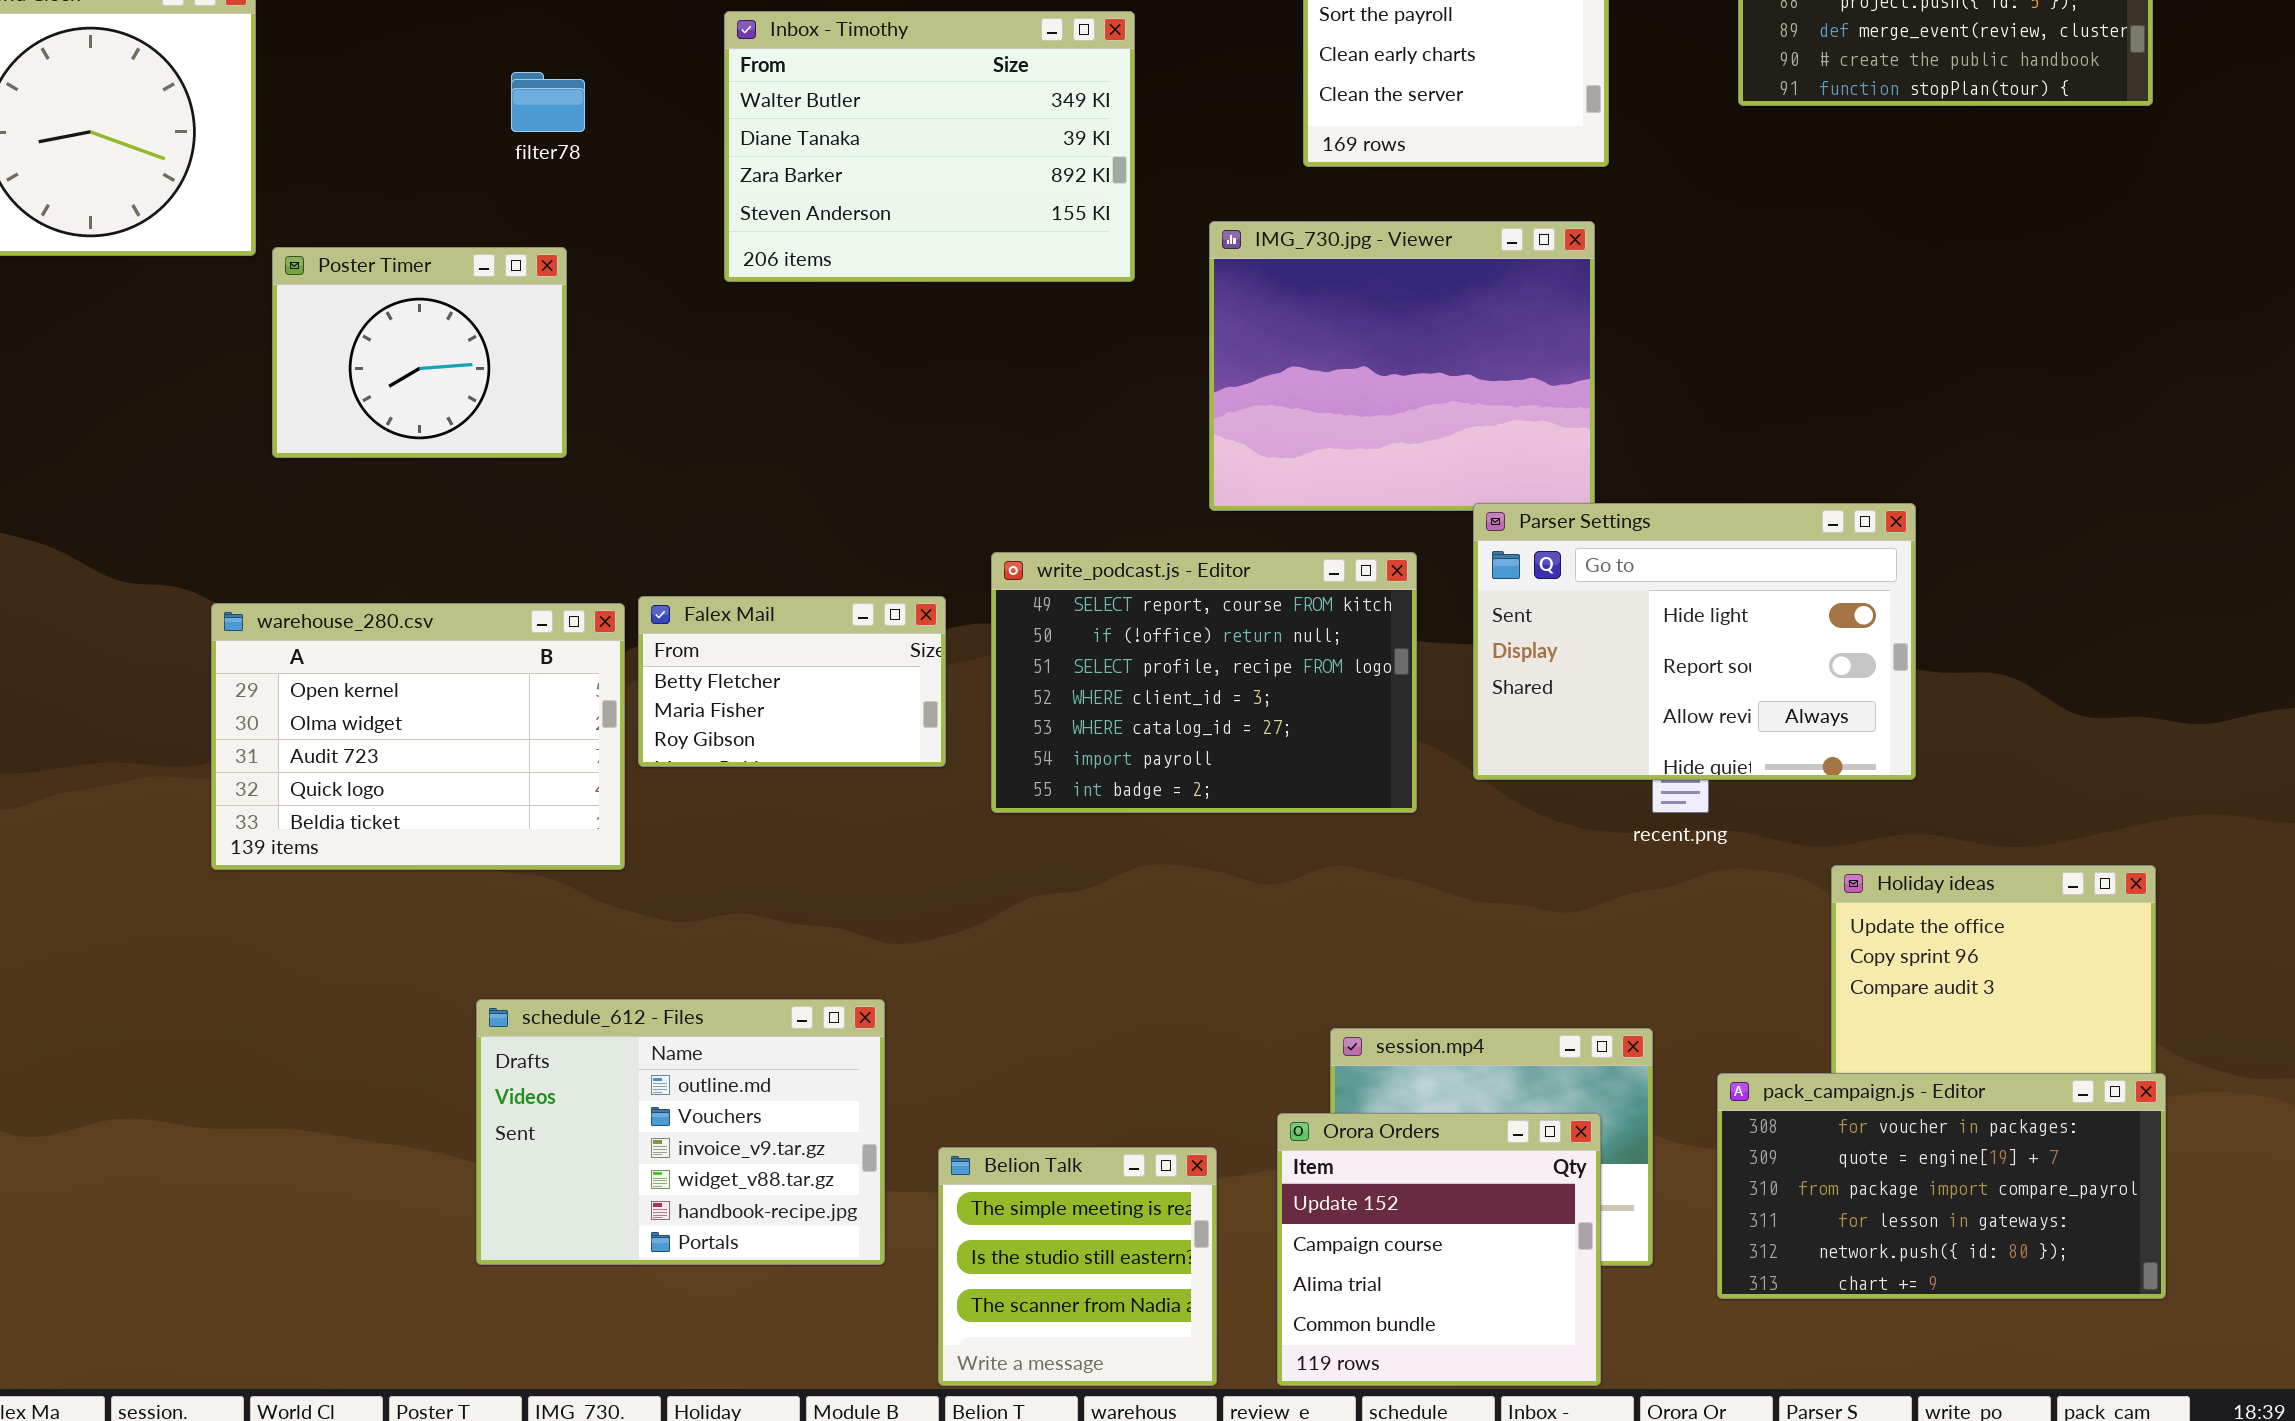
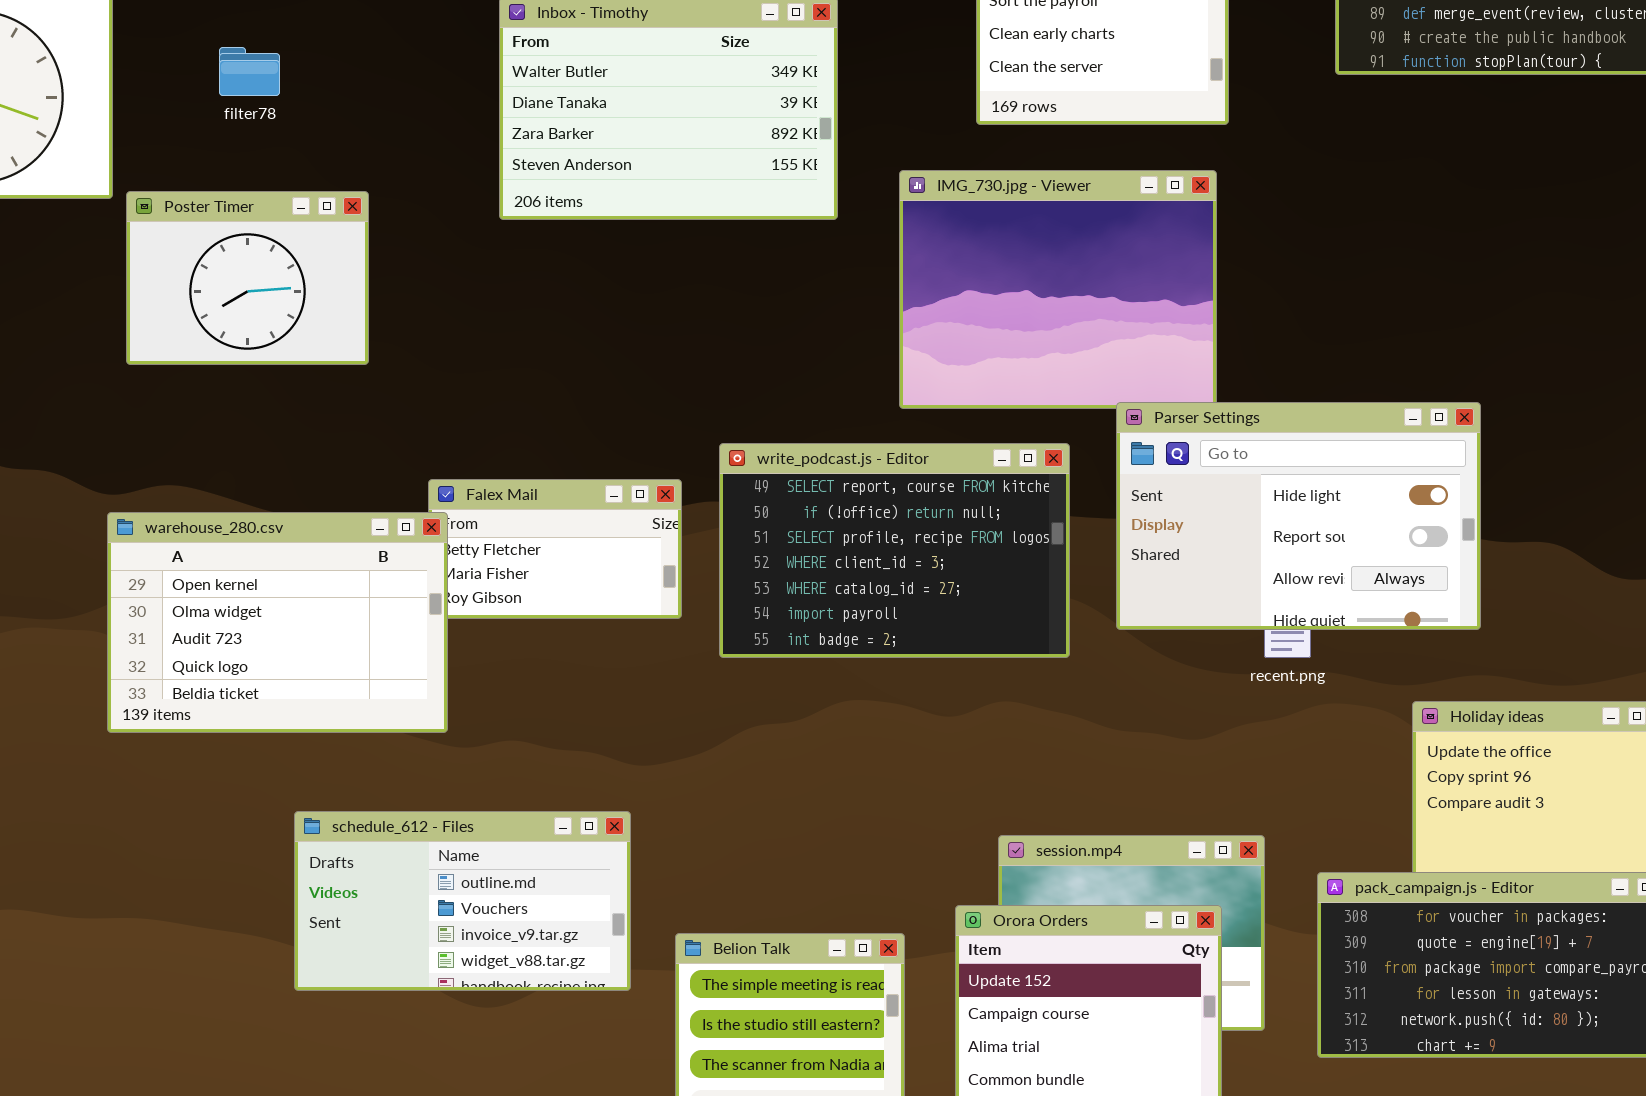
filter78: [511,72,585,132] -> [219,47,280,96], moved
warehouse_280.csv: [211,603,625,870] -> [107,512,448,733], moved
schedule_612 - Files: [476,999,885,1265] -> [294,811,631,991], resized

